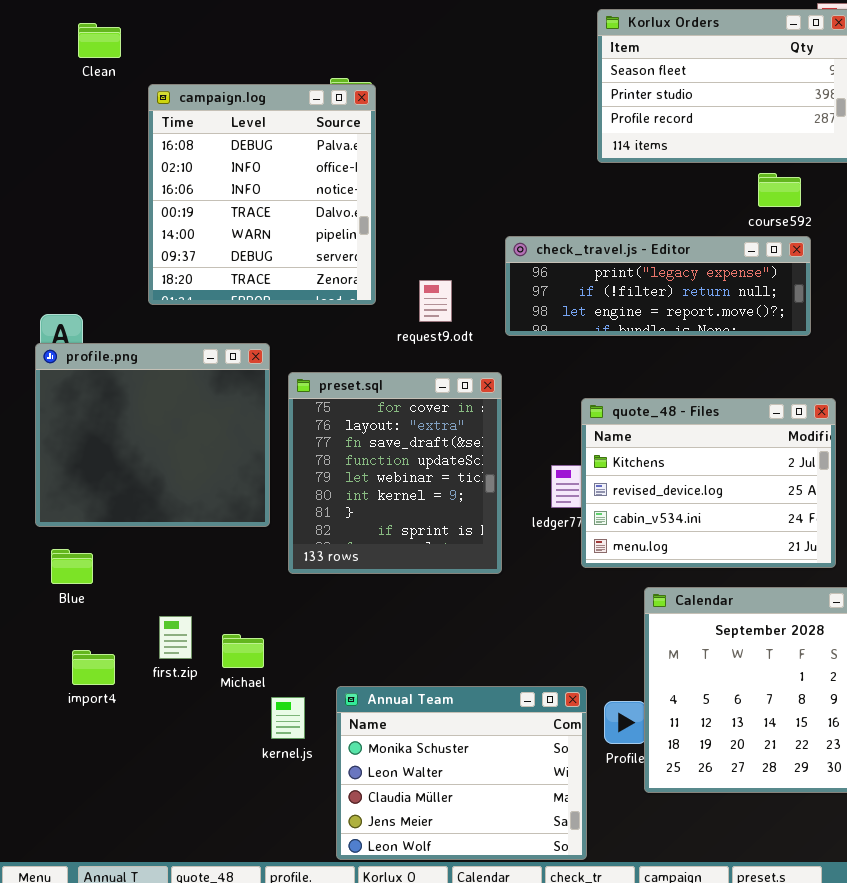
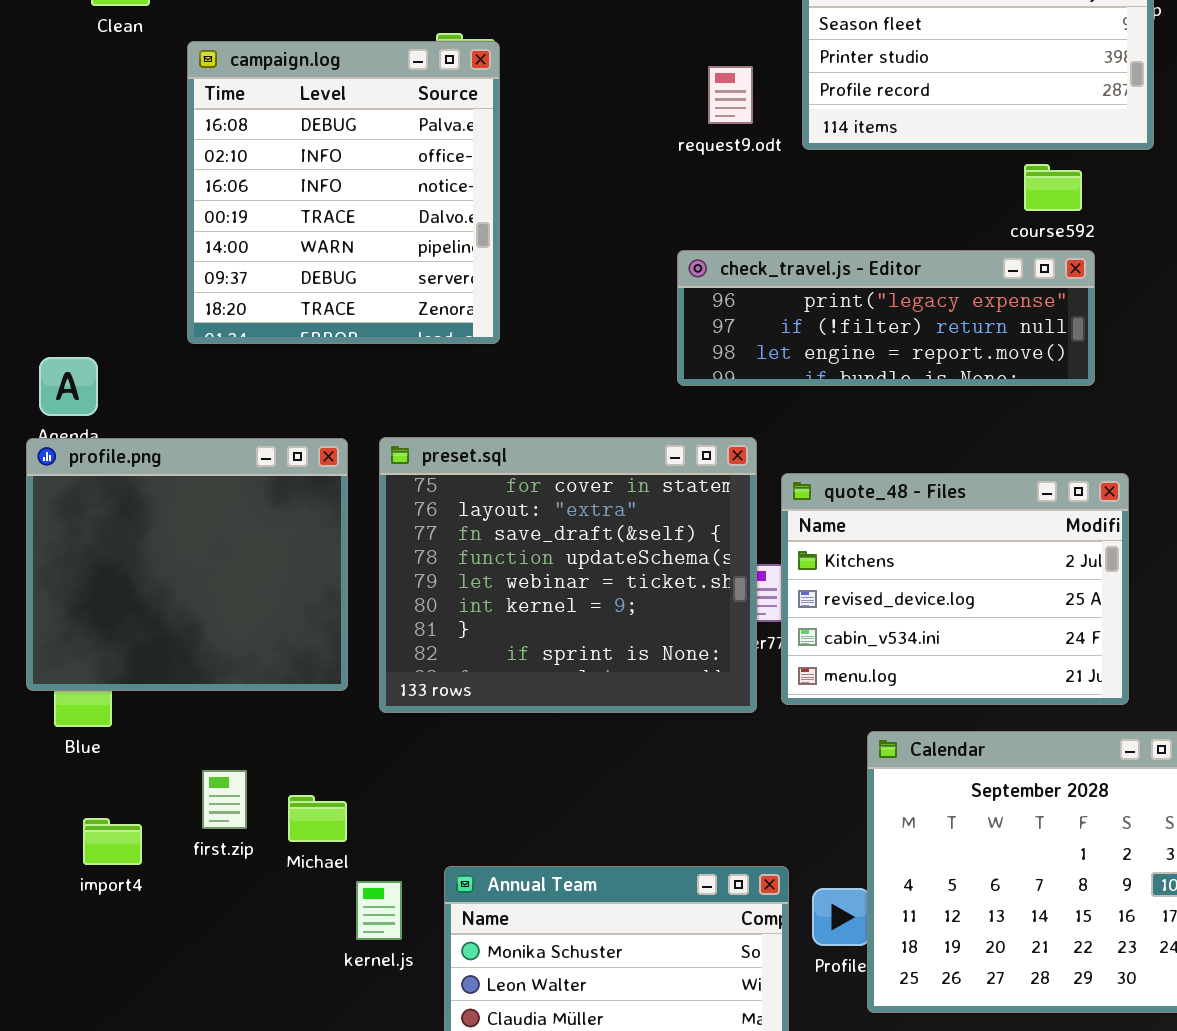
request9.odt: [419,280,452,322] -> [708,66,753,124], moved
profile.png: [35,343,270,527] -> [26,438,348,691], moved
preset.sql: [288,372,502,574] -> [379,437,757,713], resized

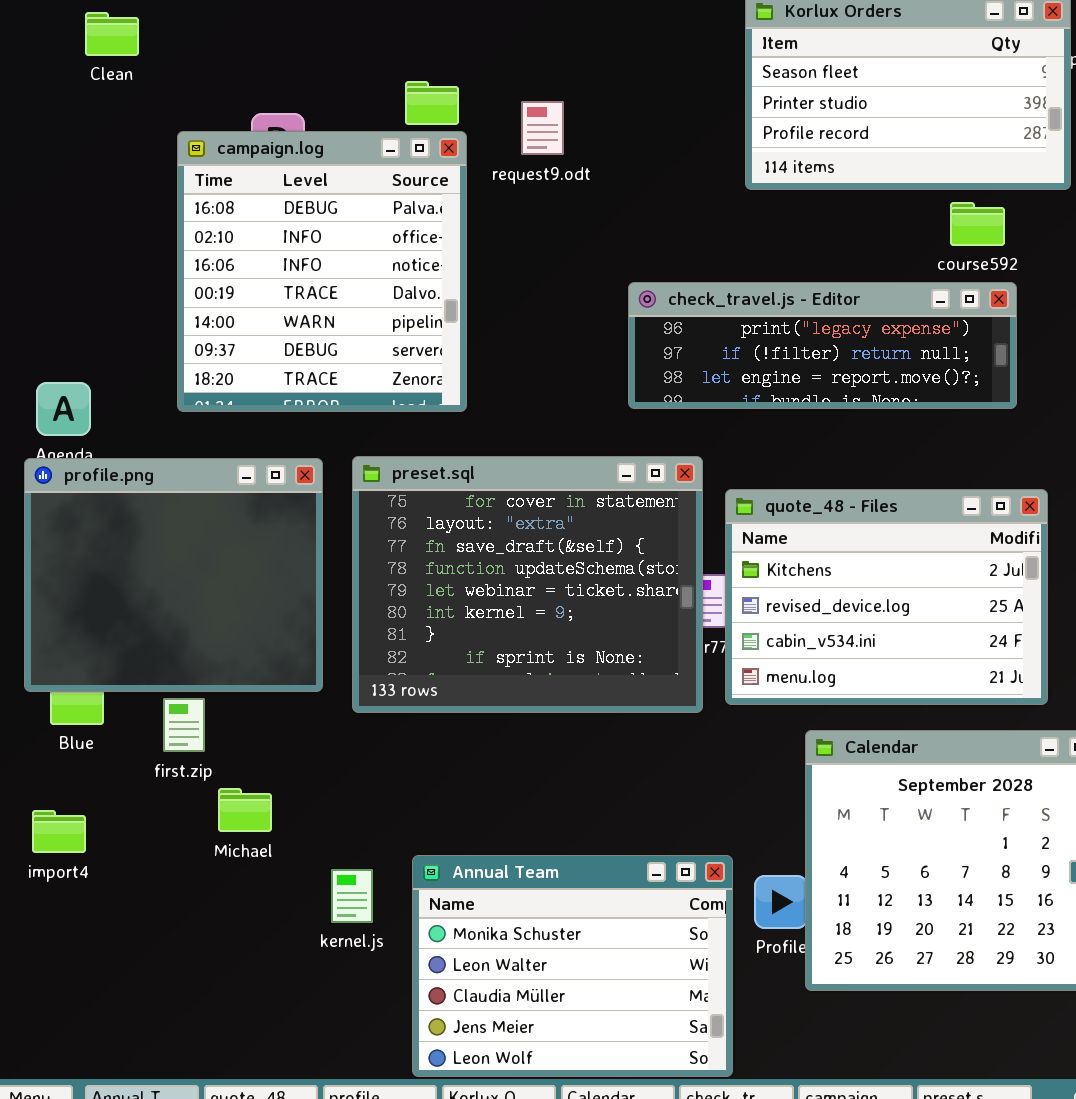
campaign.log: [187,41,500,344] -> [177,131,467,412], moved
request9.odt: [708,66,753,124] -> [521,101,564,155], moved
first.zip: [202,770,247,829] -> [163,698,205,752], moved
Michael: [288,795,347,842] -> [218,788,272,832], moved
import4: [83,818,142,865] -> [32,810,86,853], moved

